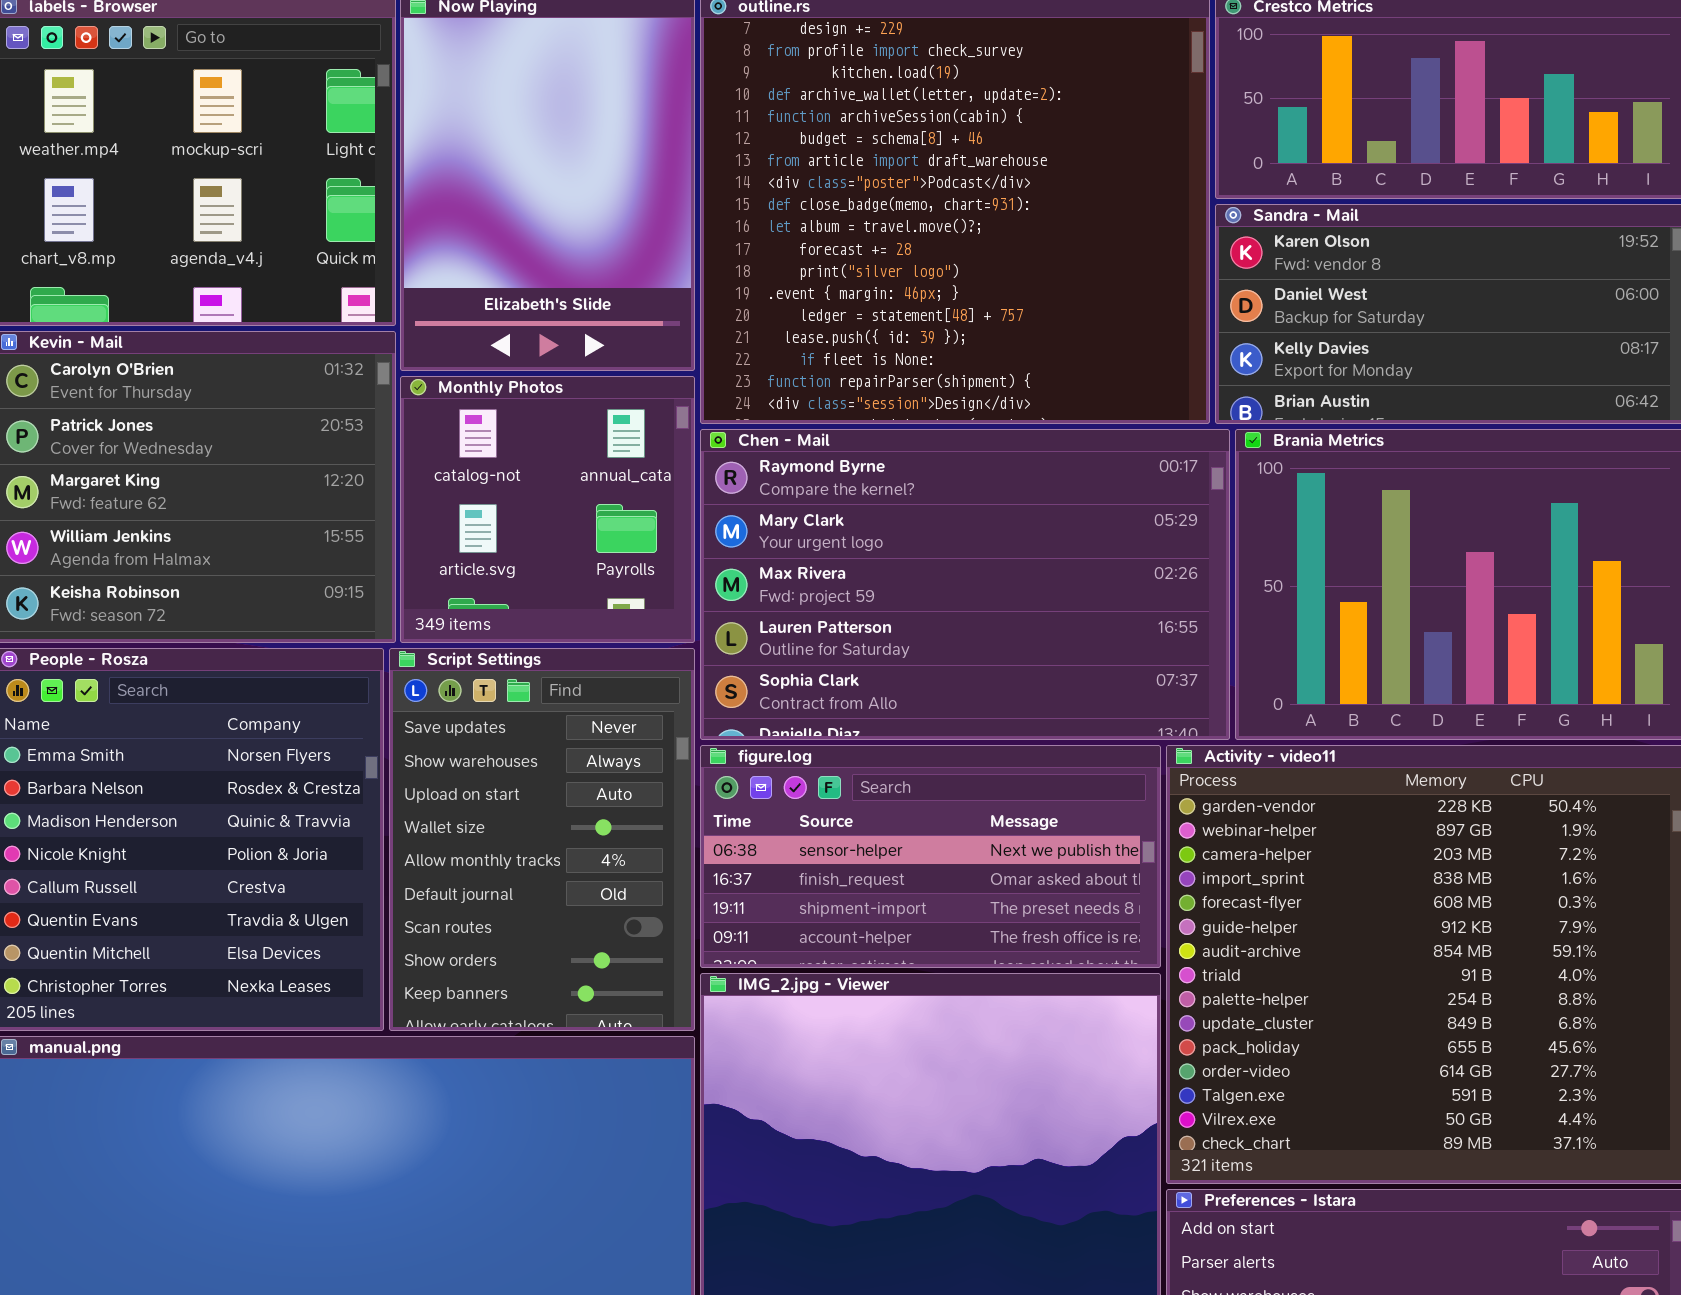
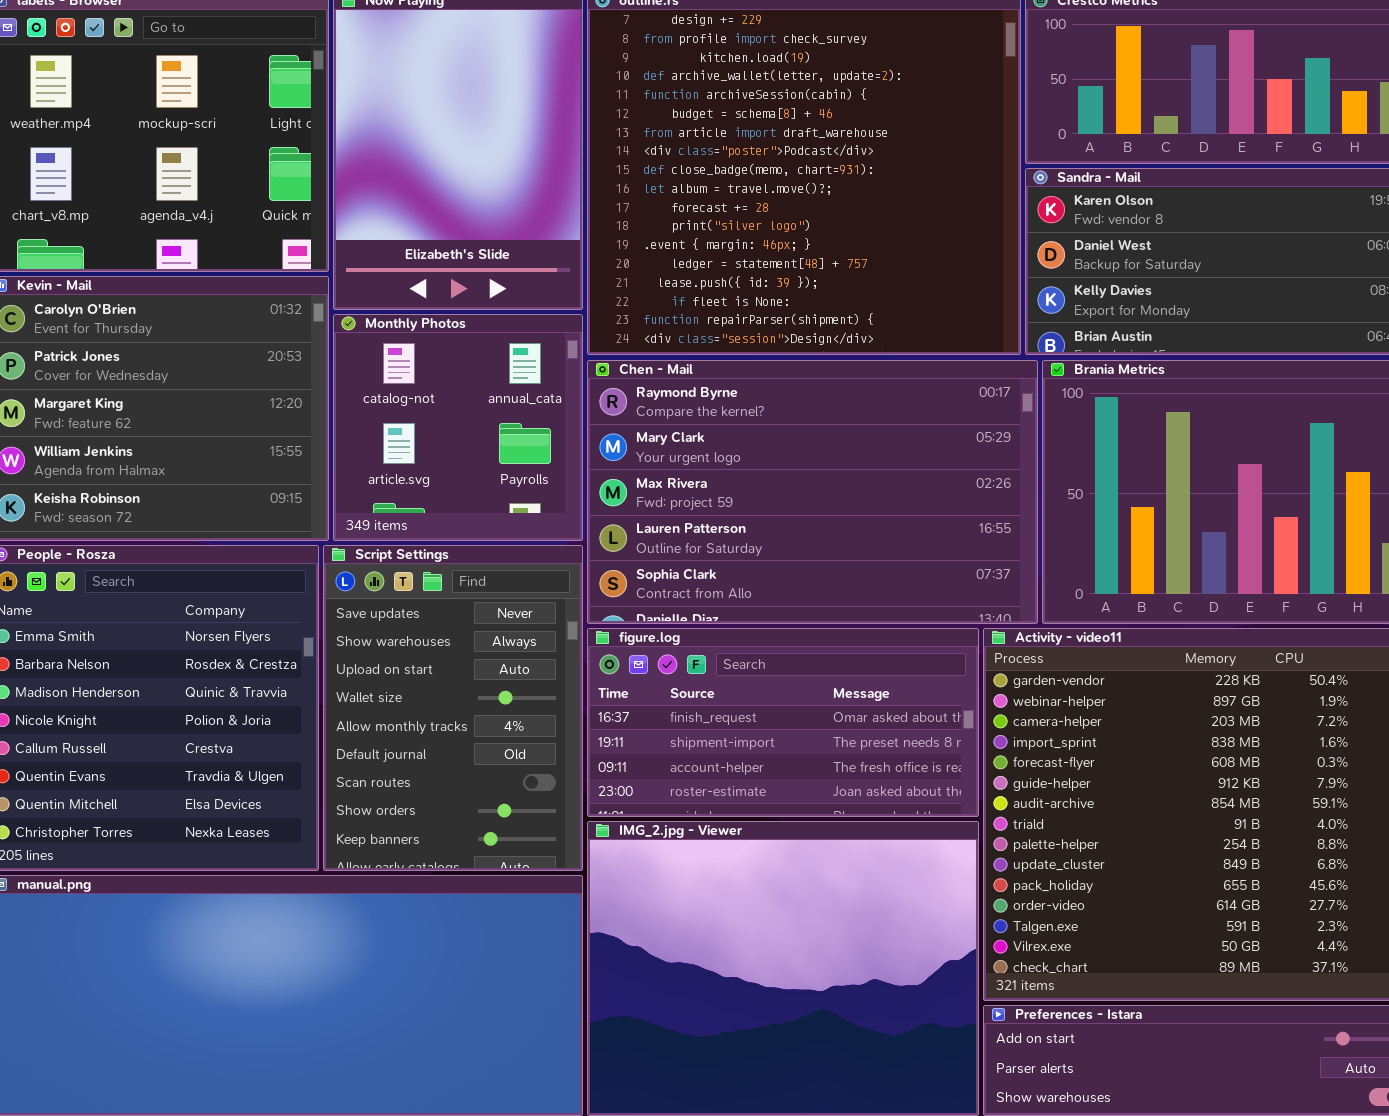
figure.log: [700,745,1161,968] -> [587,628,979,817], scrolled down 1 row

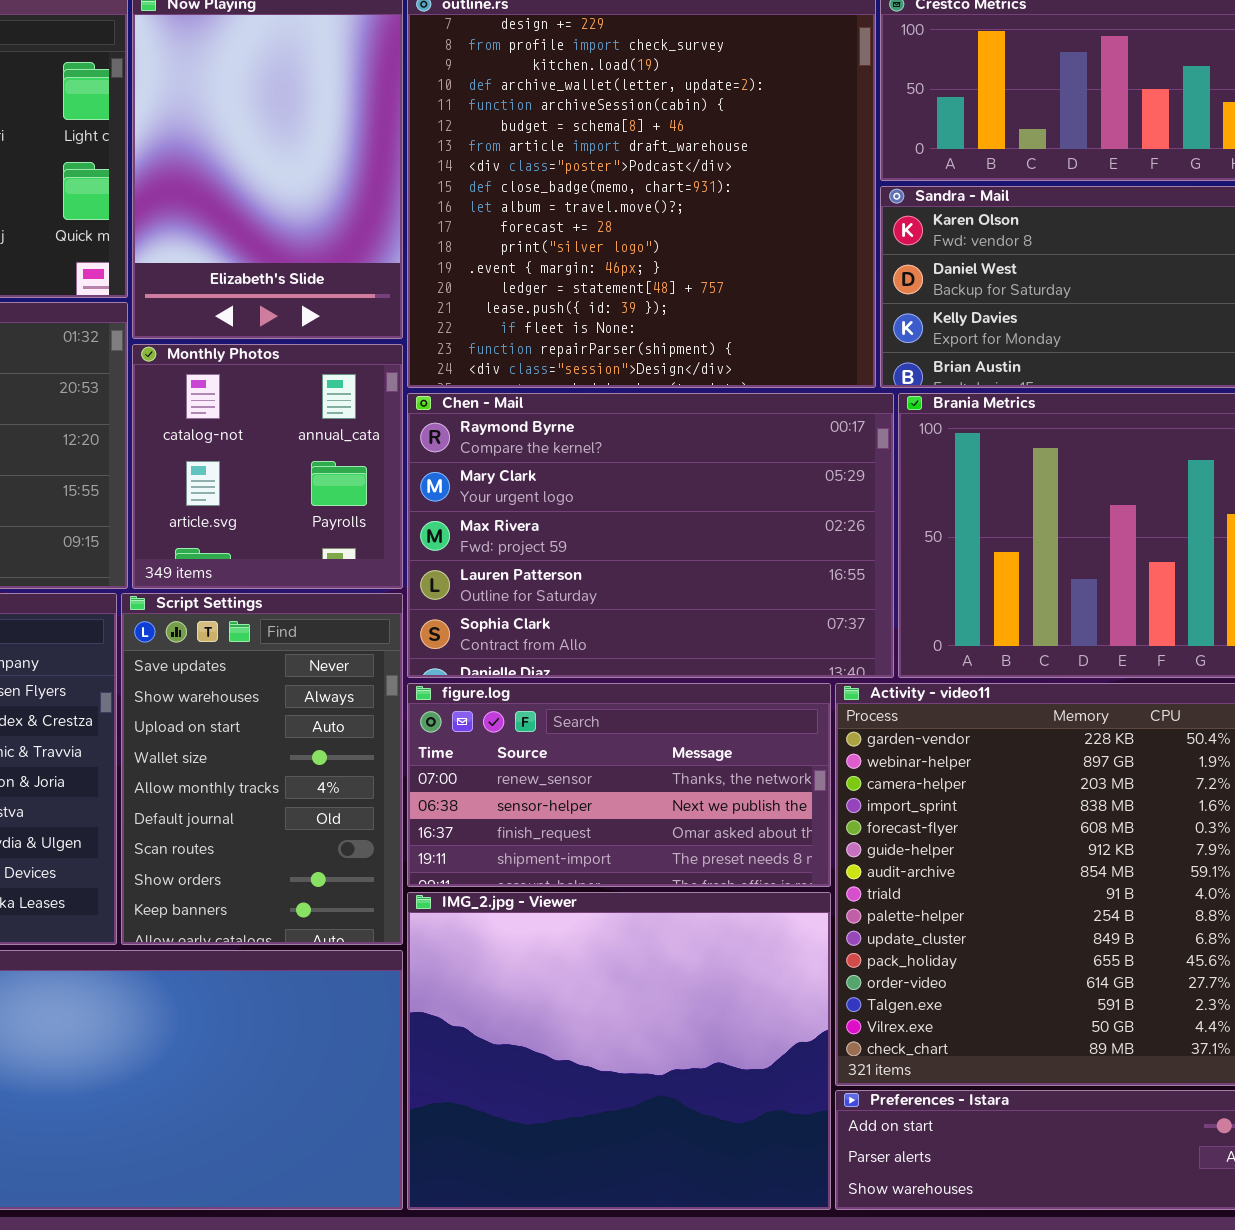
figure.log: [587,628,979,817] -> [407,683,831,887], scrolled up 2 rows

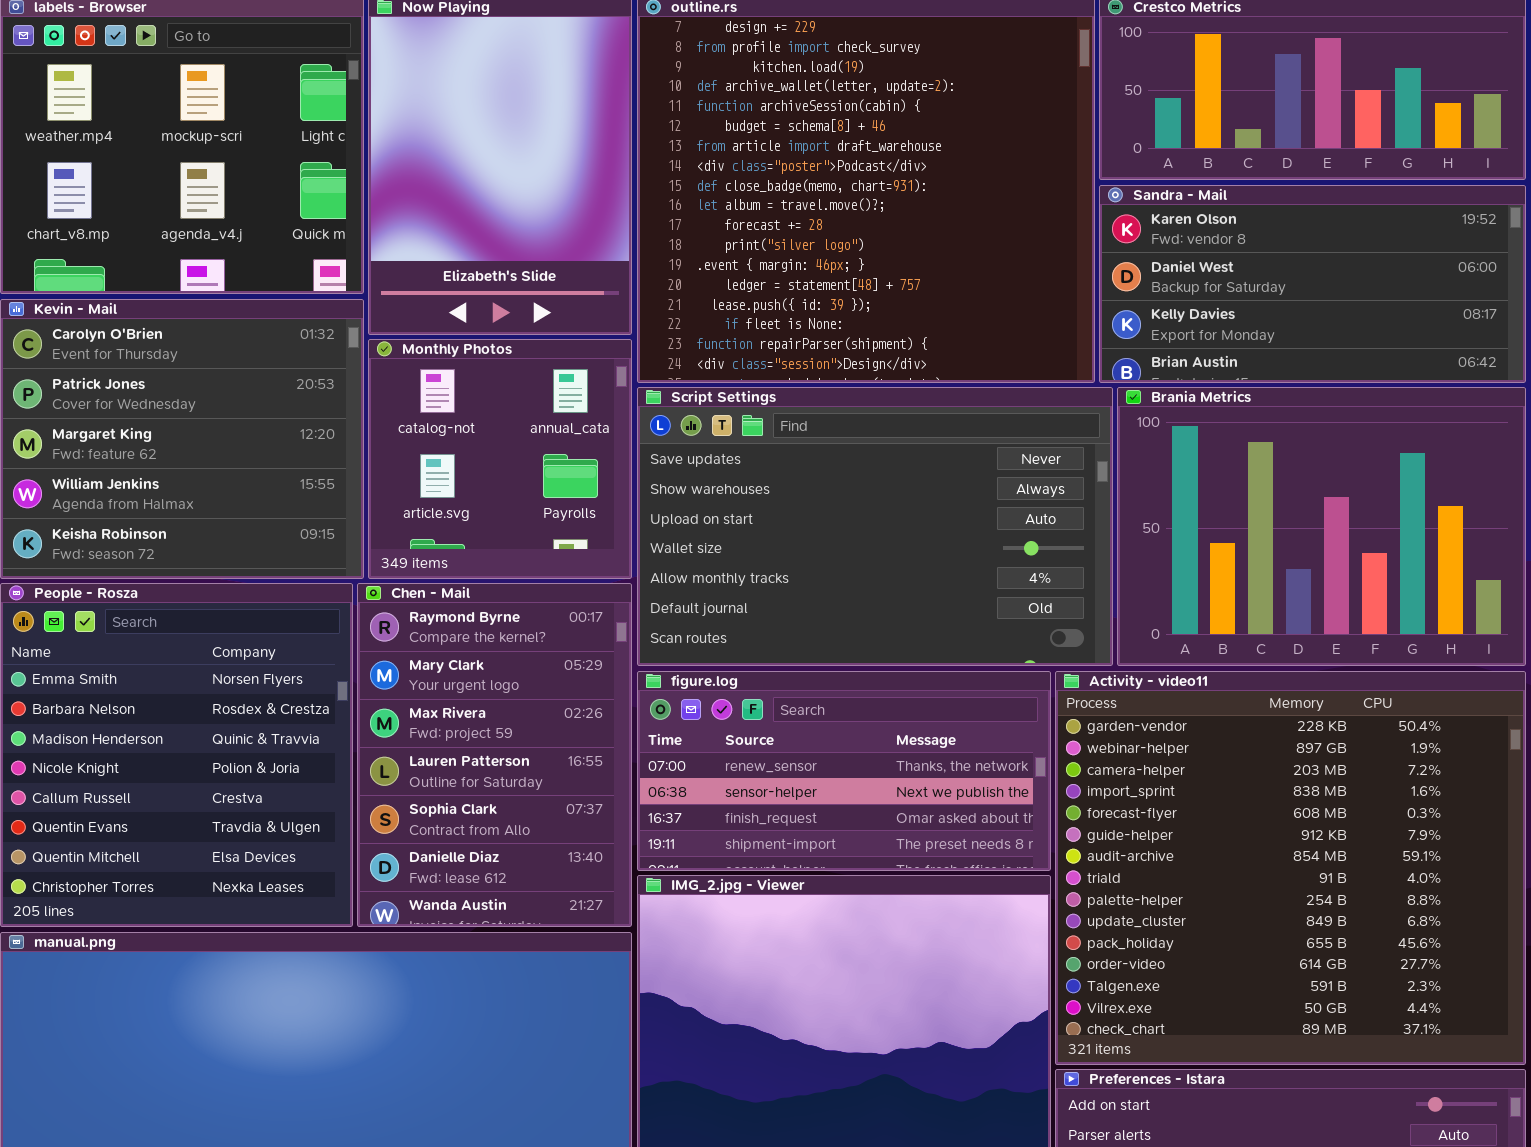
Chen - Mail: [407,393,894,678] -> [357,583,632,927], moved, resized
Script Settings: [121,593,403,945] -> [637,387,1113,666], moved, resized

